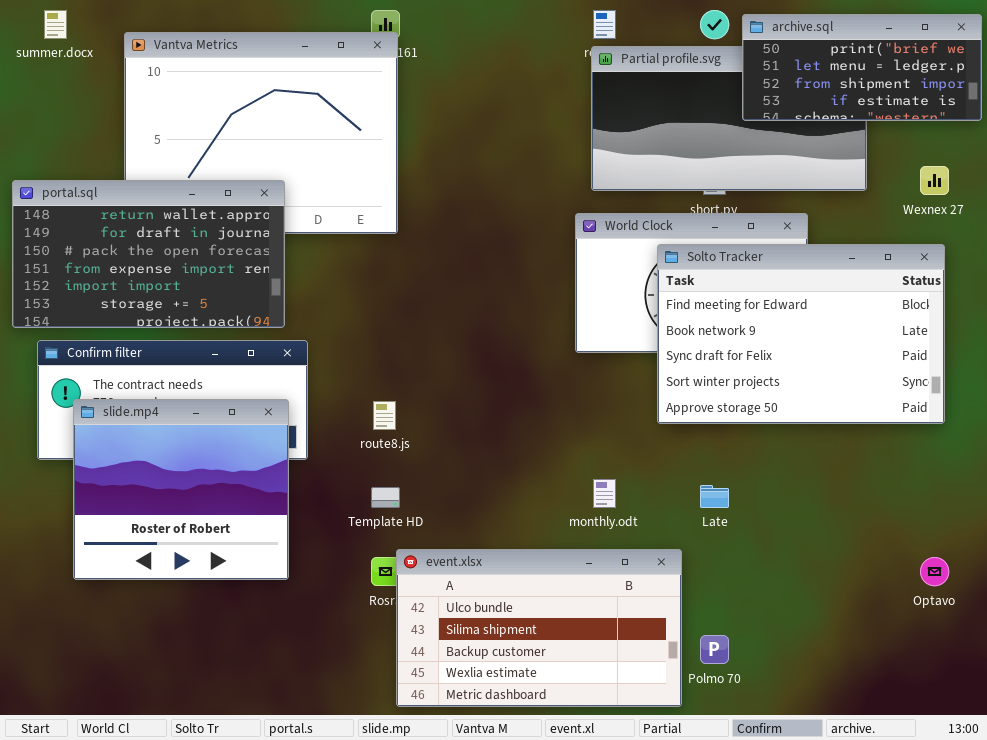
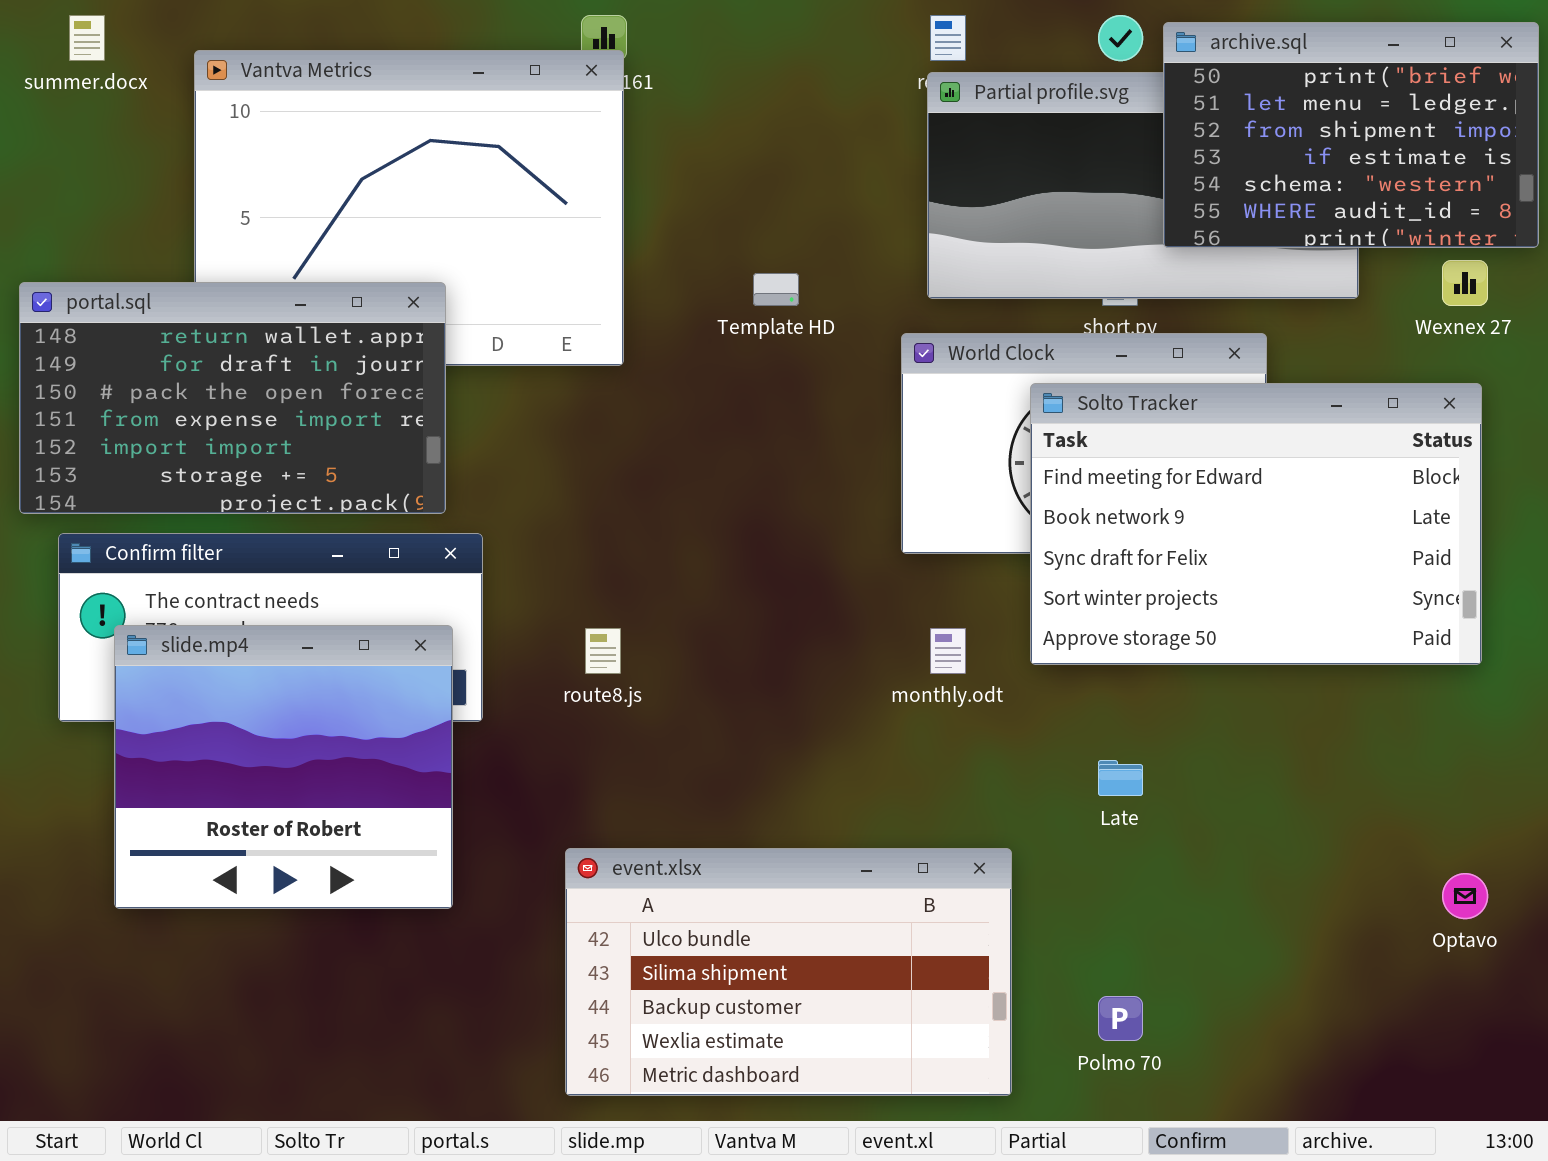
archive.sql: [742,14,982,121] -> [1163,22,1539,248], resized
monthly.odt: [593,479,616,508] -> [930,628,966,674], moved
Template HD: [371,487,400,508] -> [753,273,799,306], moved
event.xlsx: [396,549,682,707] -> [565,848,1012,1096], moved

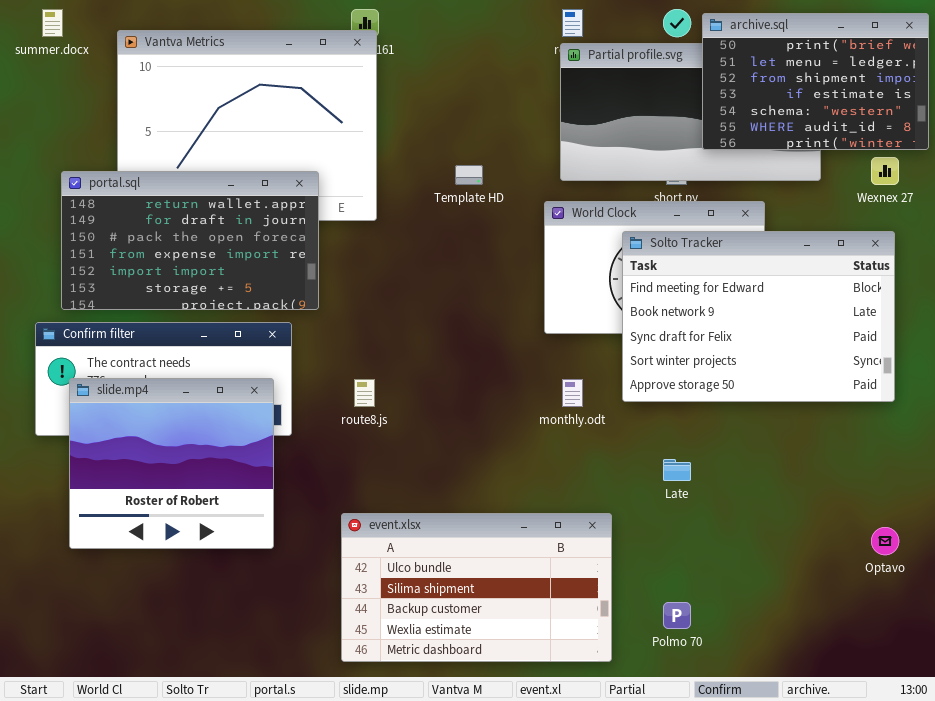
portal.sql: [19,282,446,514] -> [61,171,319,310], moved

